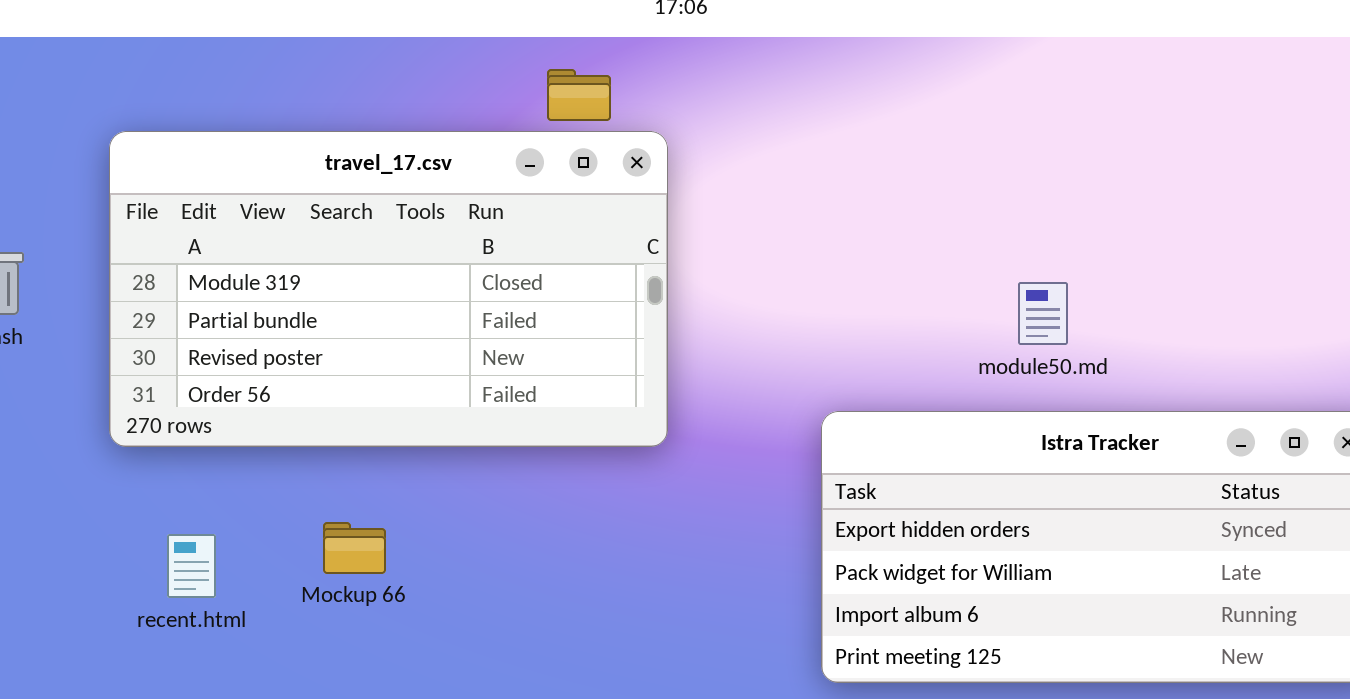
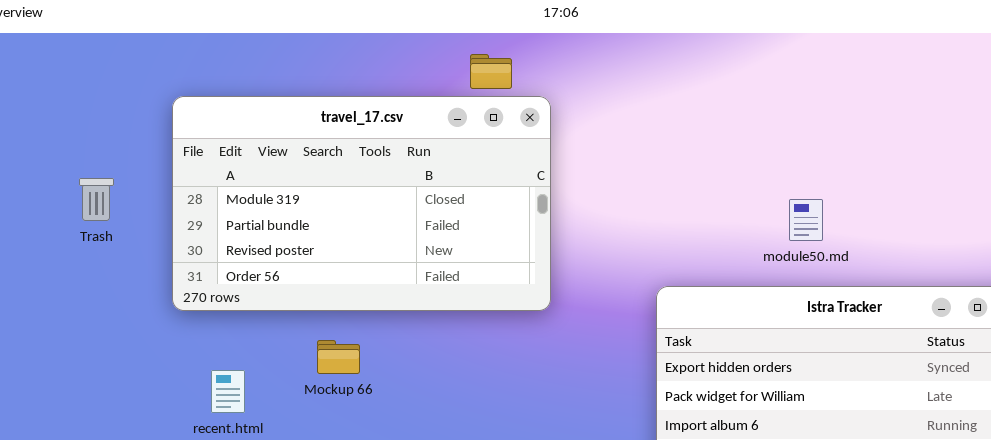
Mockup 66: [323,522,386,574] -> [317,340,360,374], moved

